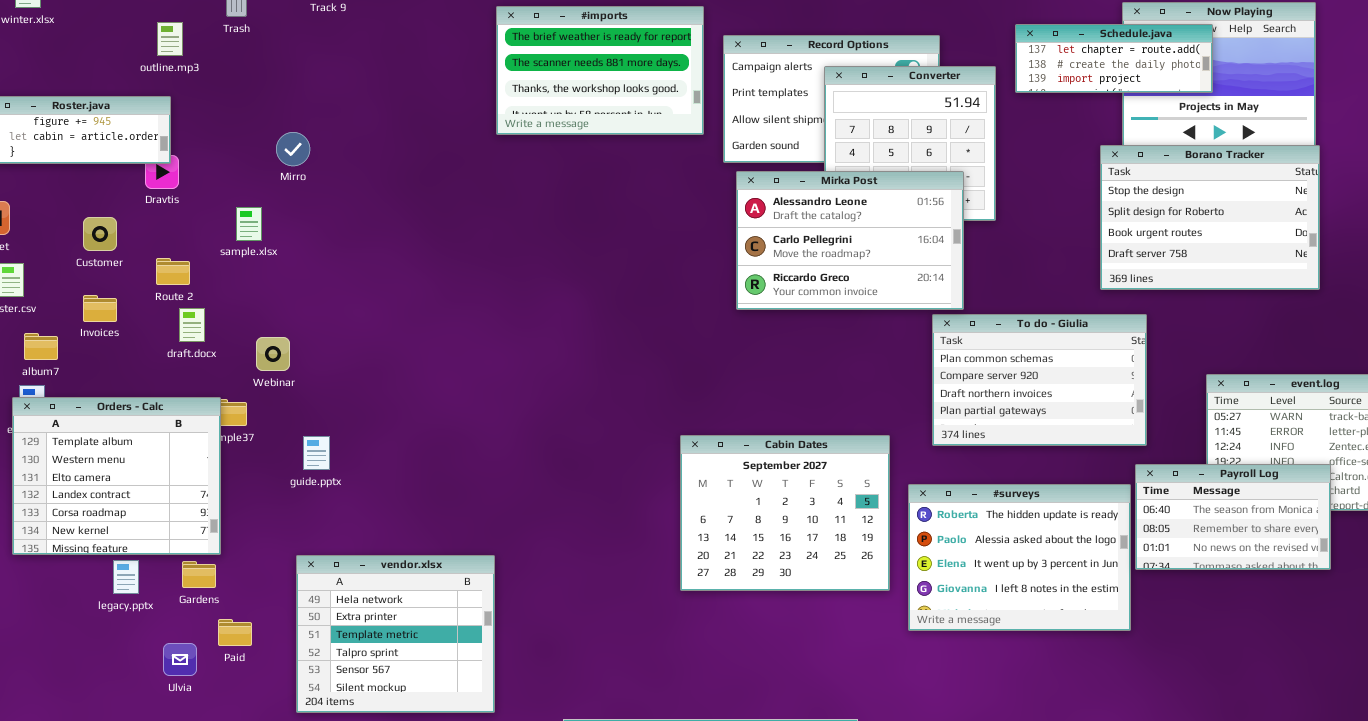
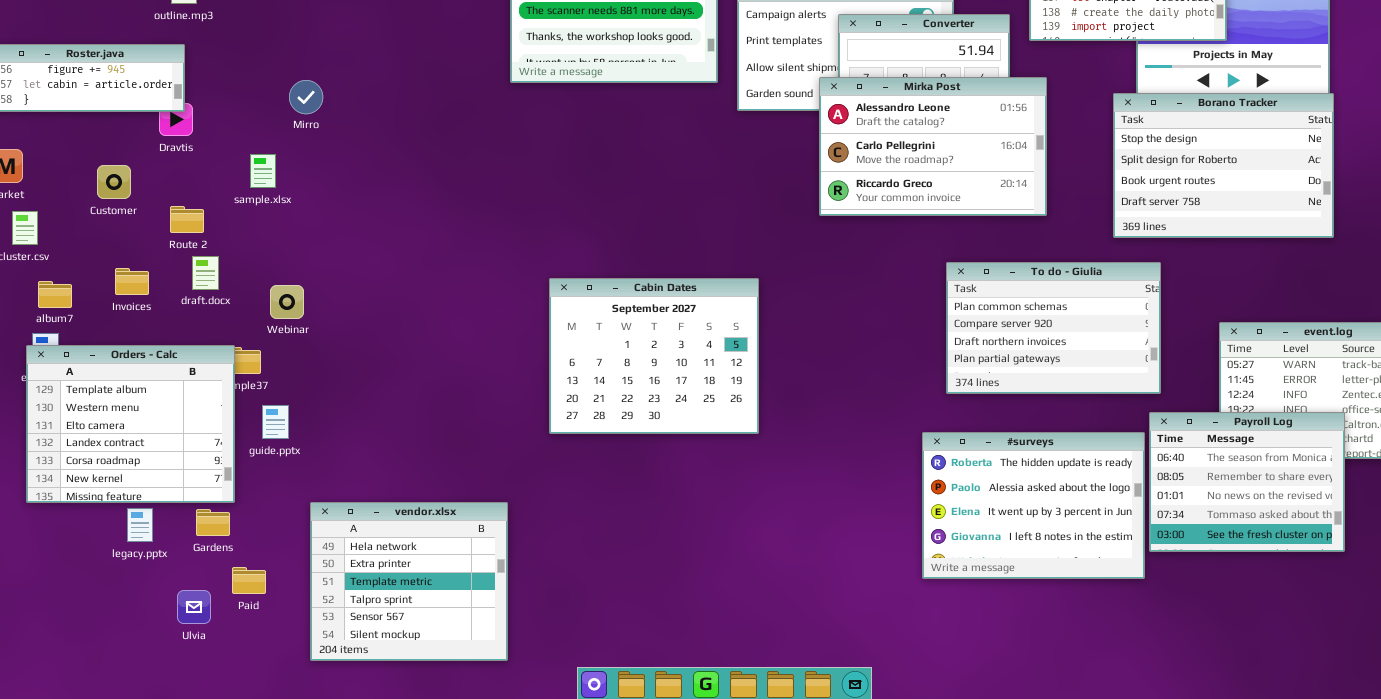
Mirka Post: [736,171,964,310] -> [819,77,1047,216], moved
Invoices: [83,295,117,322] -> [115,268,149,295], moved
Cabin Dates: [680,435,890,591] -> [549,278,759,434], moved
guide.pptx: [303,436,330,470] -> [262,405,289,439], moved
Payroll Log: [1135,464,1331,570] -> [1149,412,1345,552], resized

